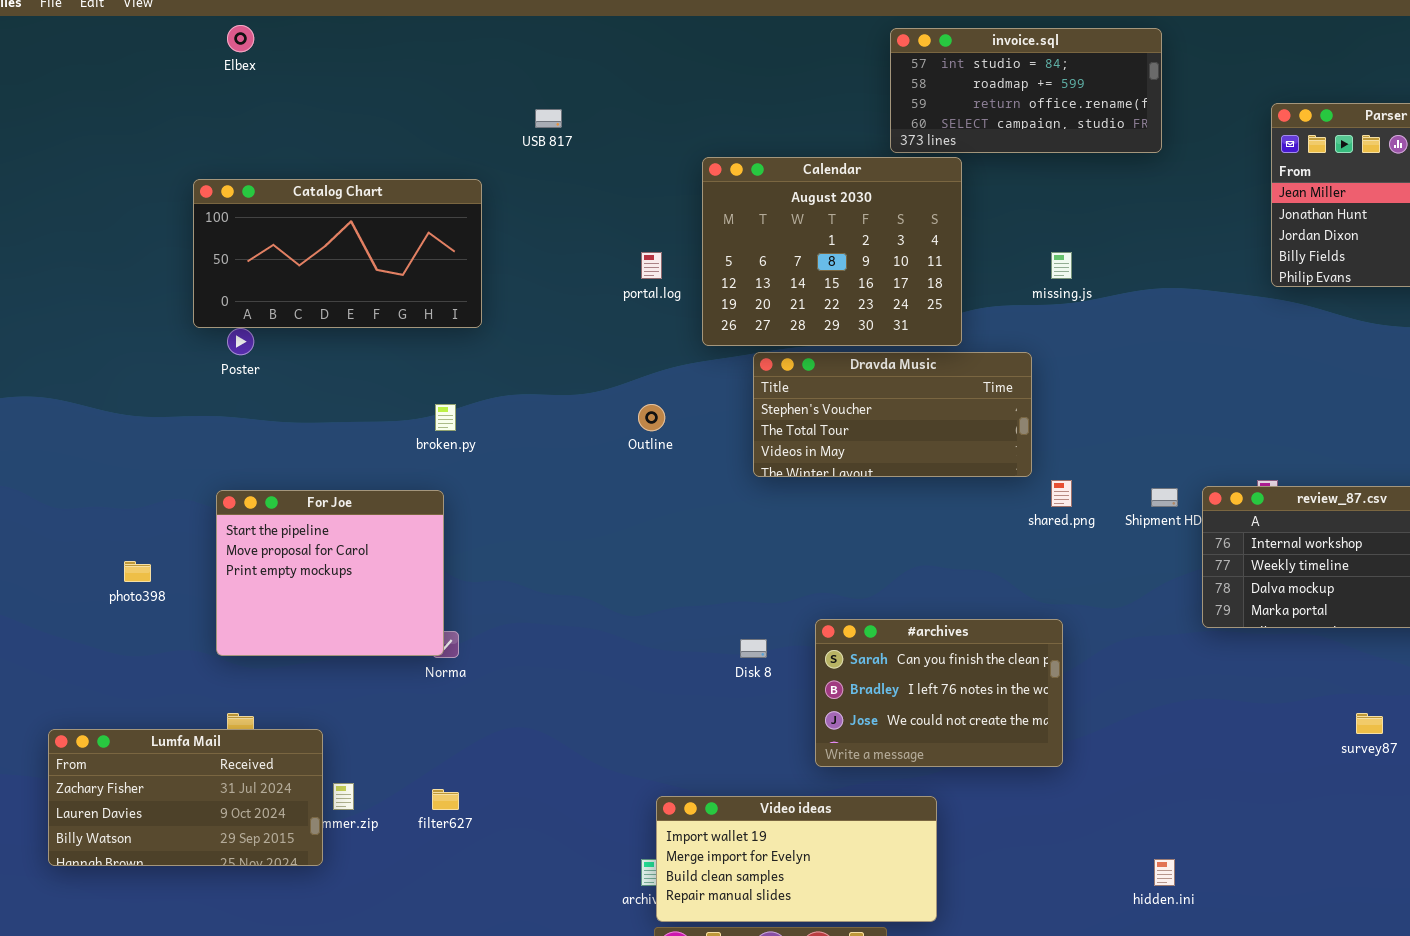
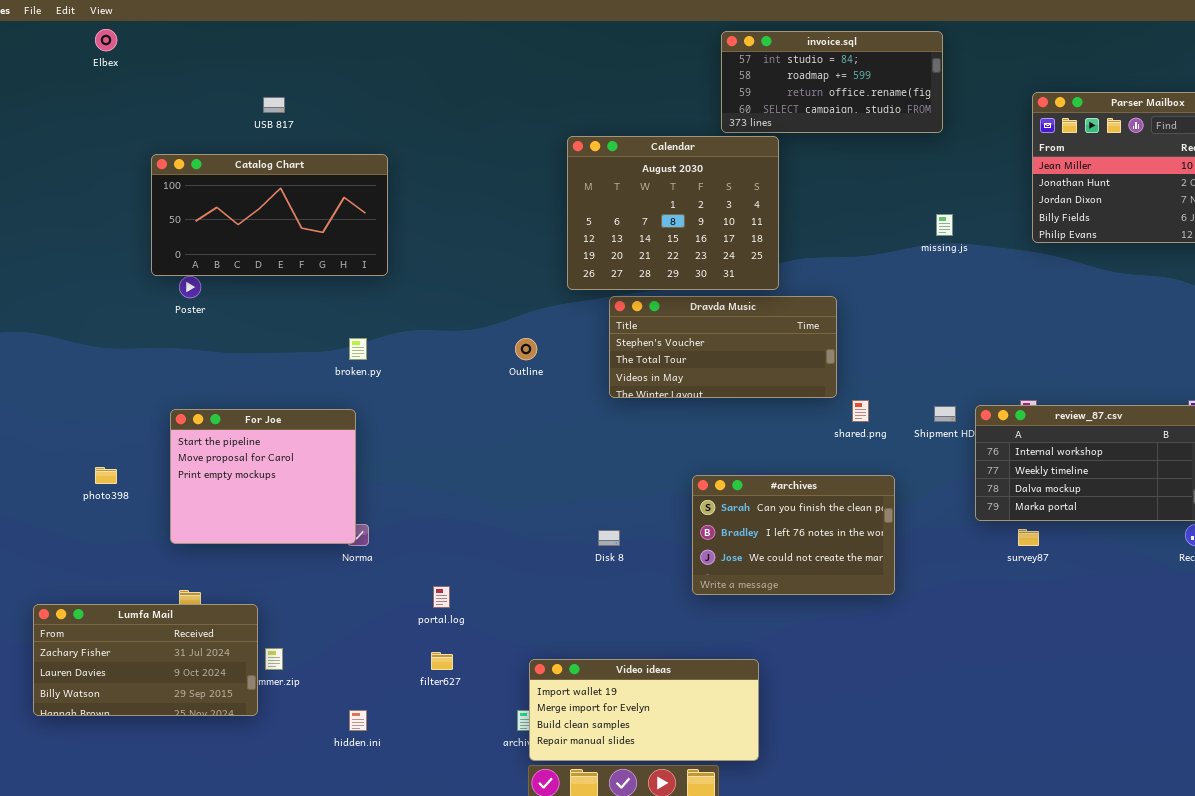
Elbex: [227,25,254,52] -> [95,29,117,51], moved
USB 817: [535,109,562,128] -> [263,97,285,113], moved
portal.log: [641,252,662,279] -> [433,586,450,608], moved
missing.js: [1051,252,1072,279] -> [936,214,953,236], moved
#archives: [815,619,1063,767] -> [692,475,895,595], moved
survey87: [1356,713,1383,734] -> [1018,529,1039,546], moved
filter627: [432,789,459,810] -> [431,652,453,670], moved
hidden.ini: [1154,859,1175,886] -> [349,710,367,731], moved

